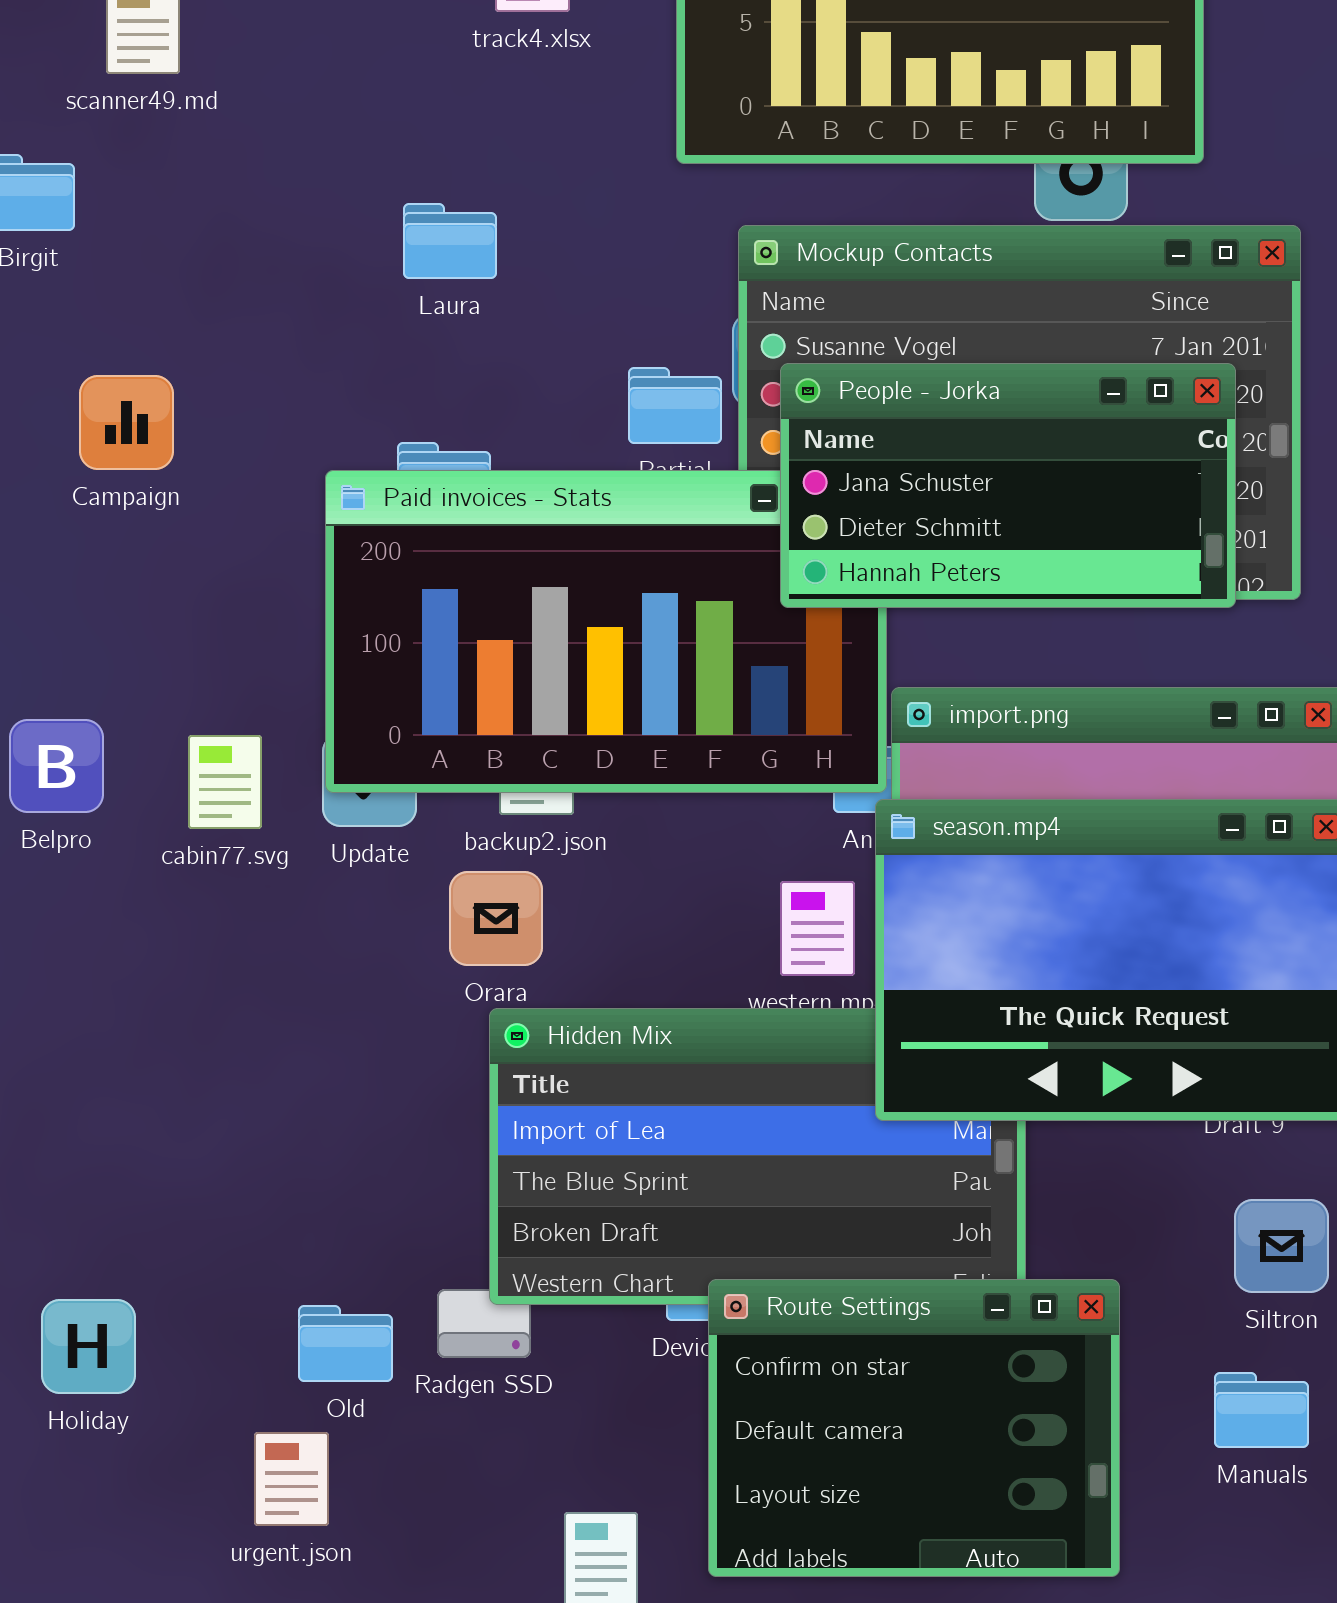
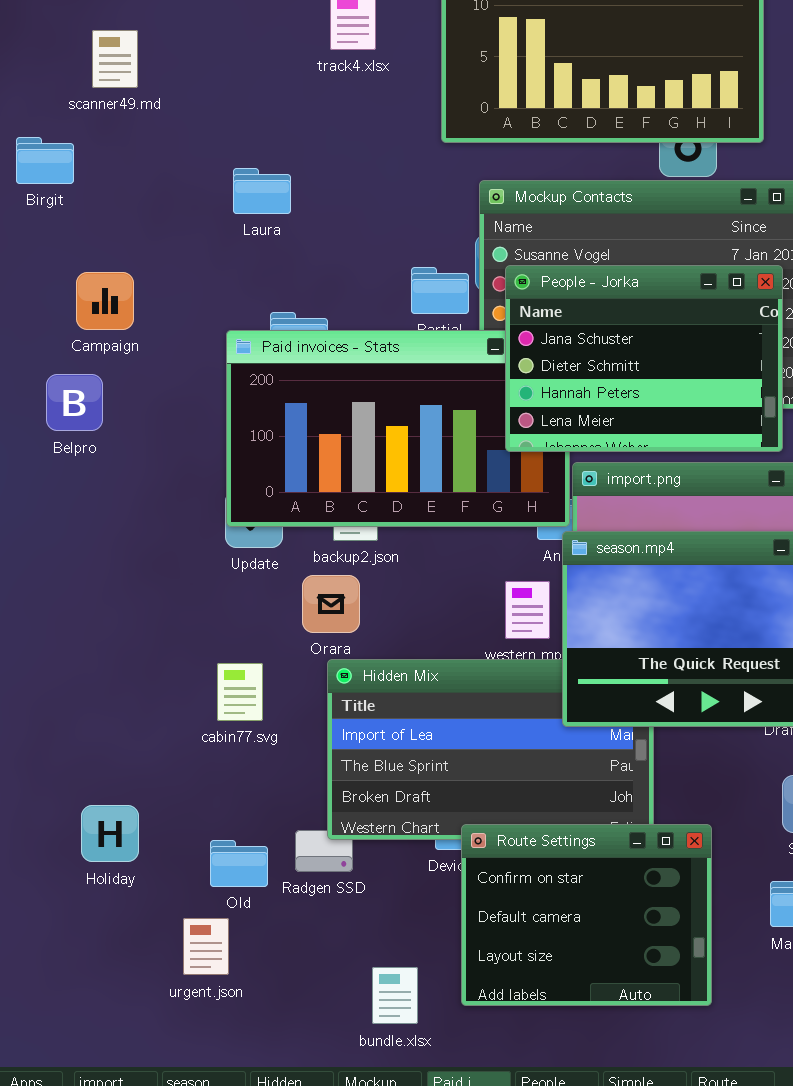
Laura: [403,203,497,279] -> [233,168,291,214], moved
People - Jorka: [780,363,1236,608] -> [505,265,783,452], resized
Belpro: [9,719,104,813] -> [46,374,103,431], moved
cabin77.svg: [188,735,262,829] -> [217,663,263,721], moved
Holiday: [41,1299,136,1394] -> [81,805,139,862], moved

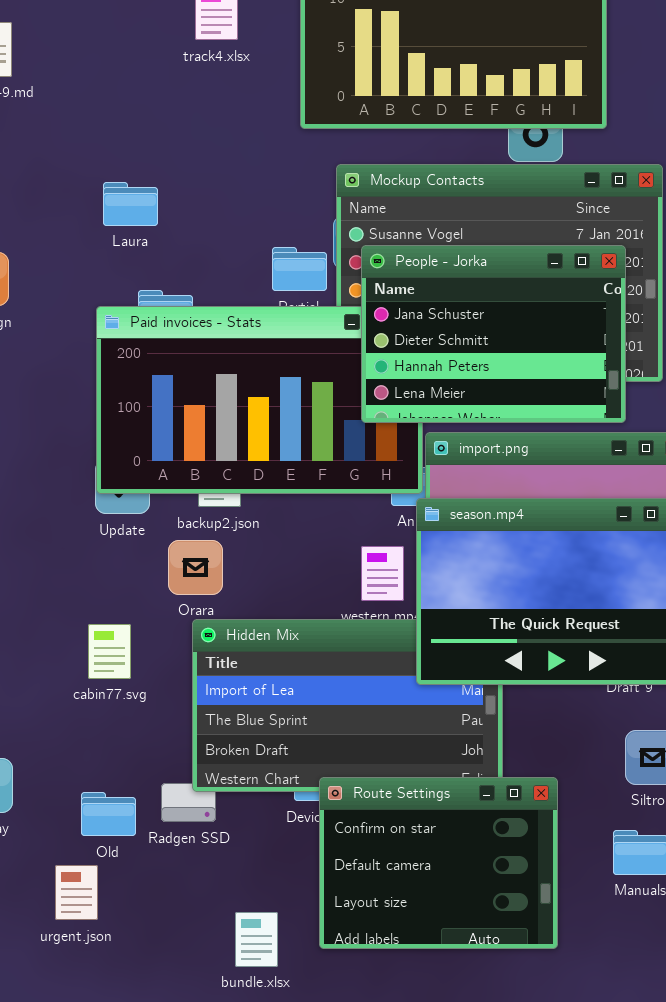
Laura: [233,168,291,214] -> [103,182,158,226], moved

